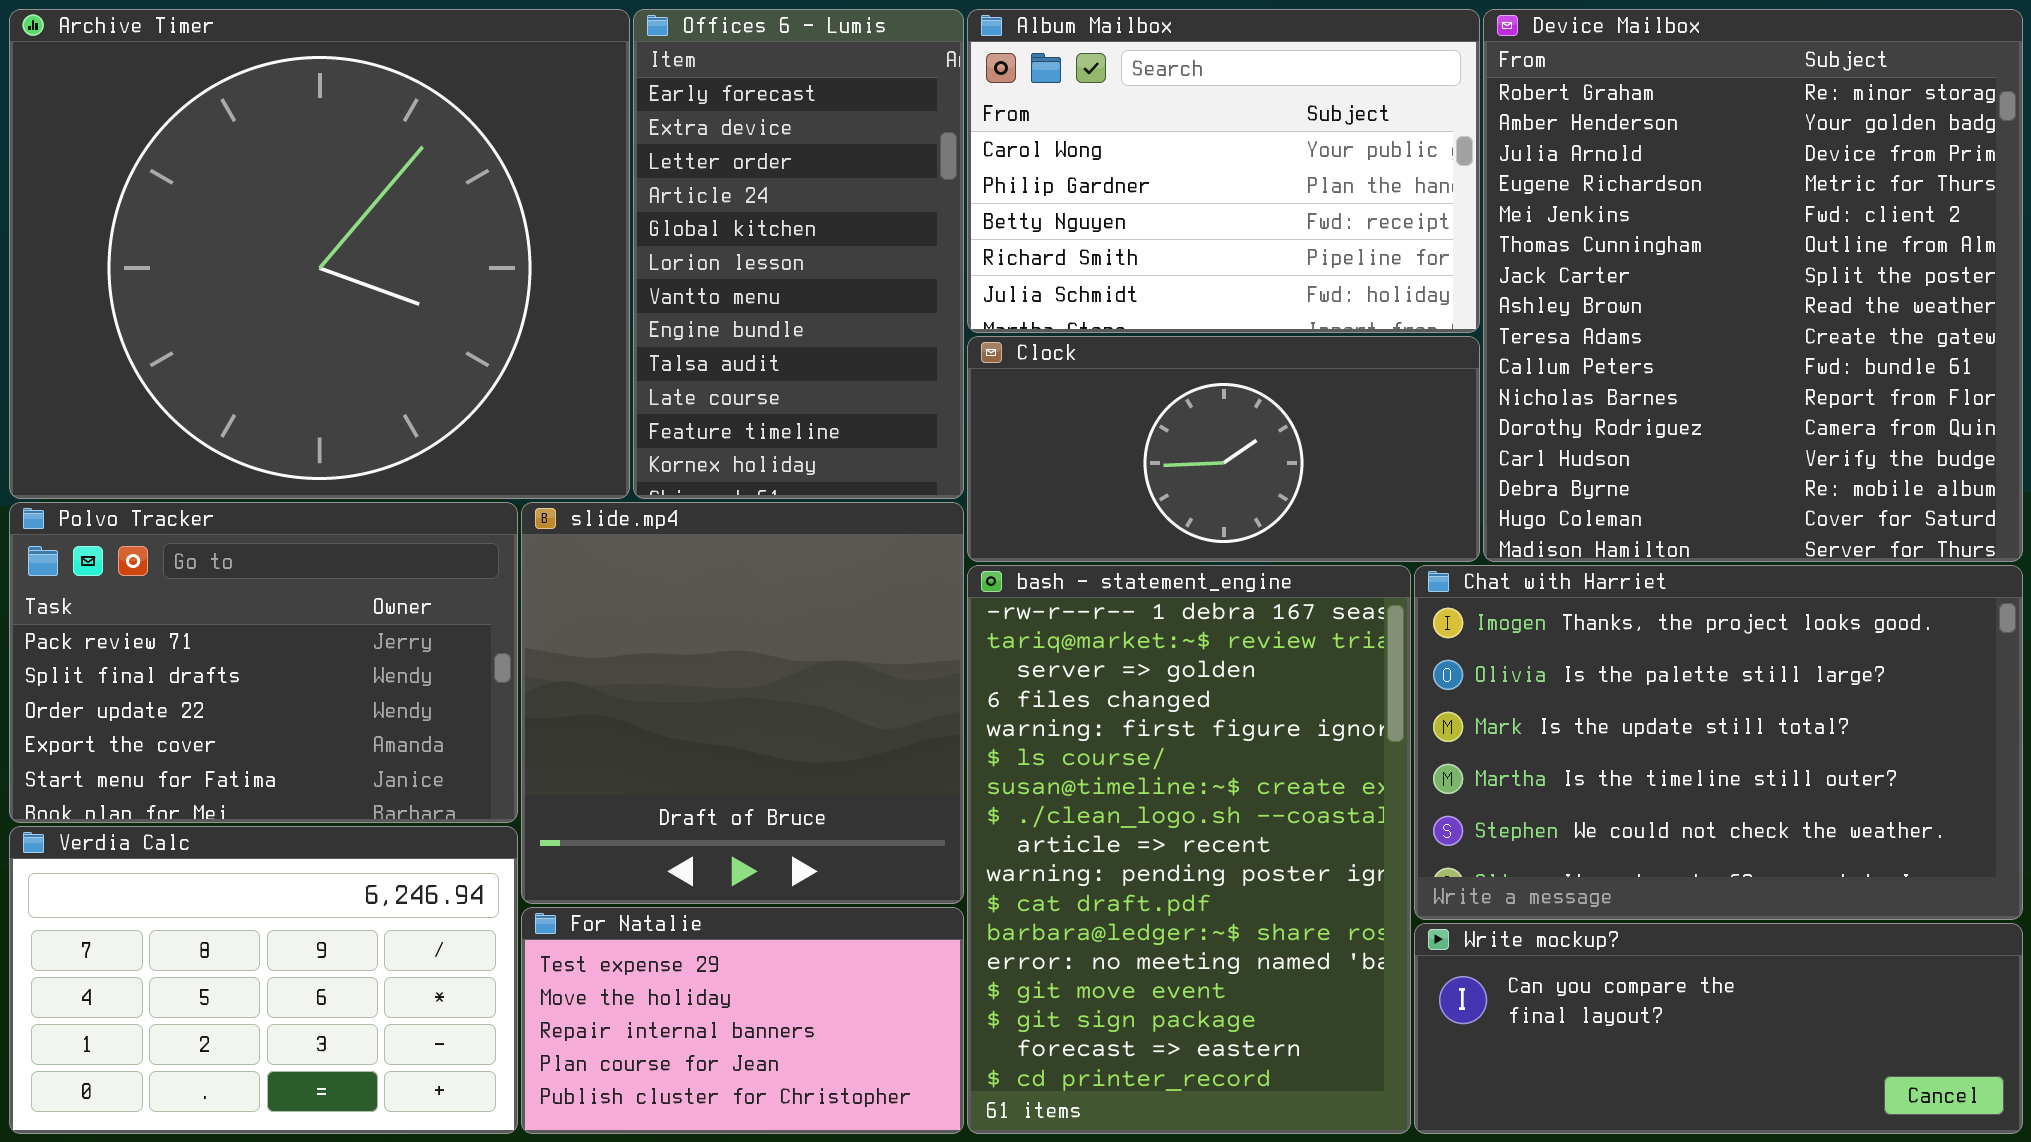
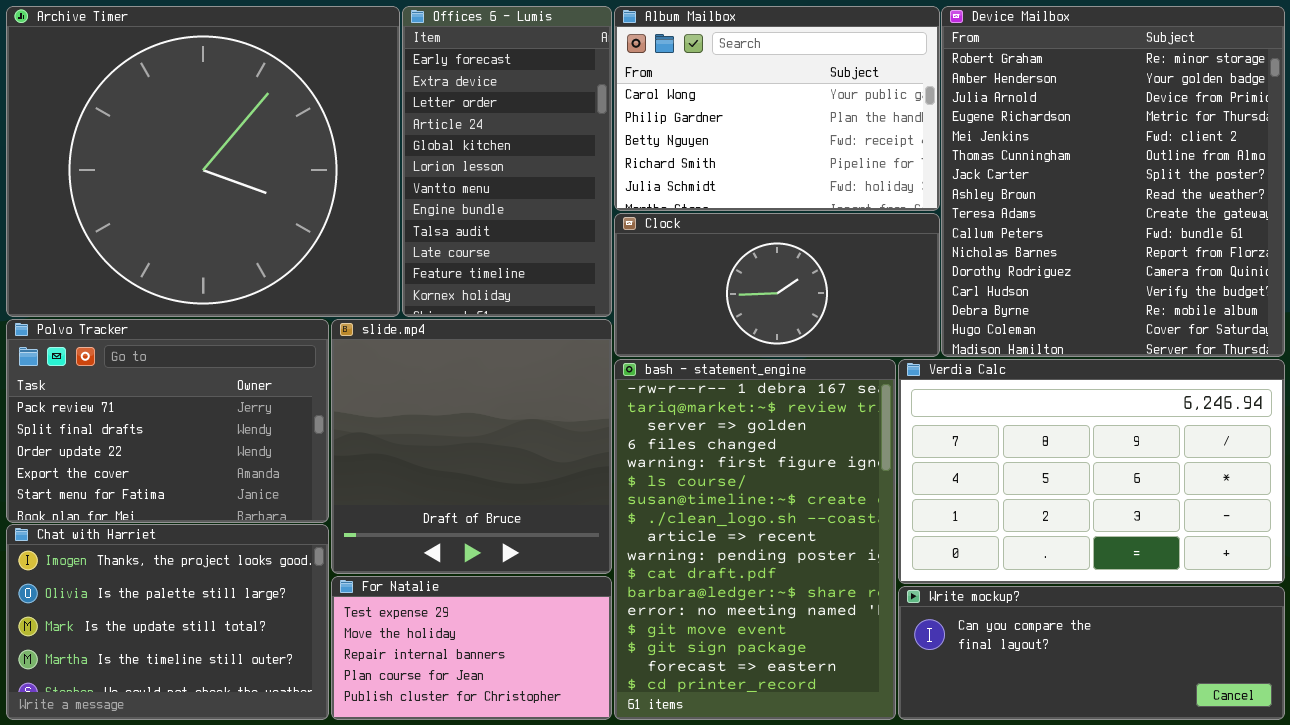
Chat with Harriet: [1414,565,2023,920] -> [6,524,329,720], moved, resized
Verdia Calc: [9,826,518,1134] -> [898,359,1285,584], moved, resized

